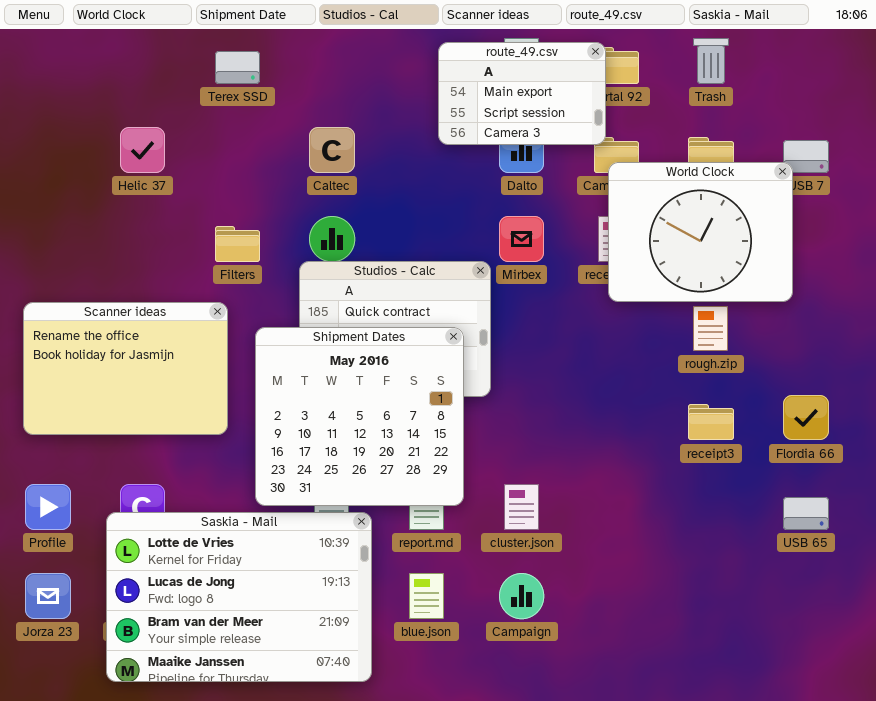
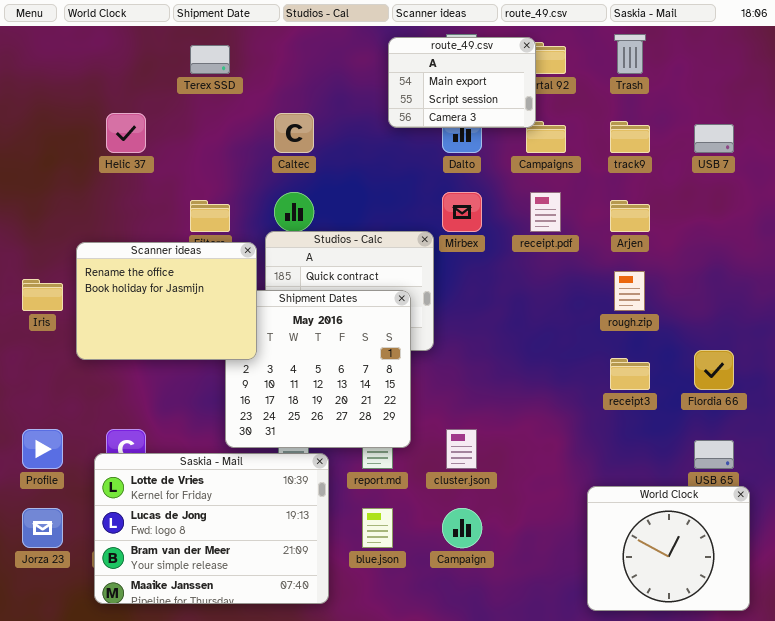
World Clock: [608,162,793,302] -> [587,486,750,611], moved
Scanner ideas: [23,302,228,435] -> [76,242,257,360], moved

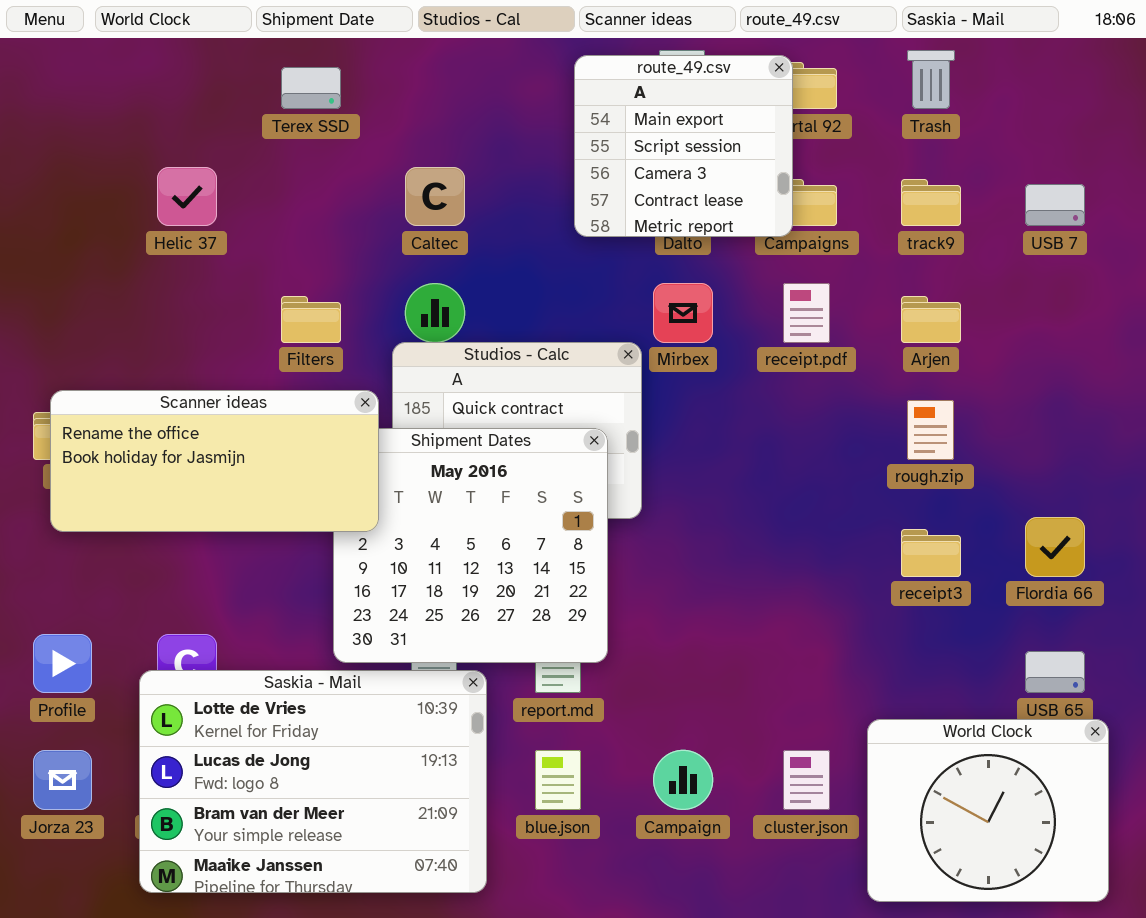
route_49.csv: [388,37,536,128] -> [574,55,793,237], resized
Scanner ideas: [76,242,257,360] -> [50,390,379,532], resized
cluster.json: [446,429,477,469] -> [783,750,830,810], moved

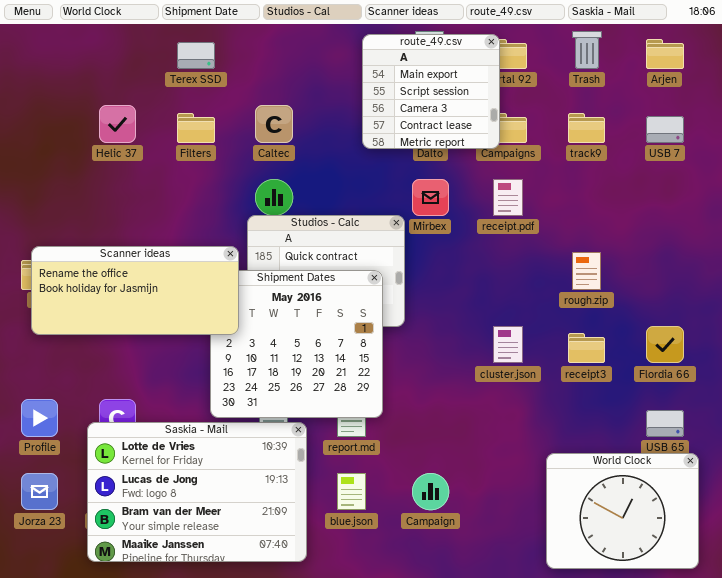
Filters: [281,296,341,343] -> [177,113,215,143], moved
Arjen: [901,296,961,343] -> [646,39,684,69], moved
cluster.json: [783,750,830,810] -> [493,326,523,363], moved

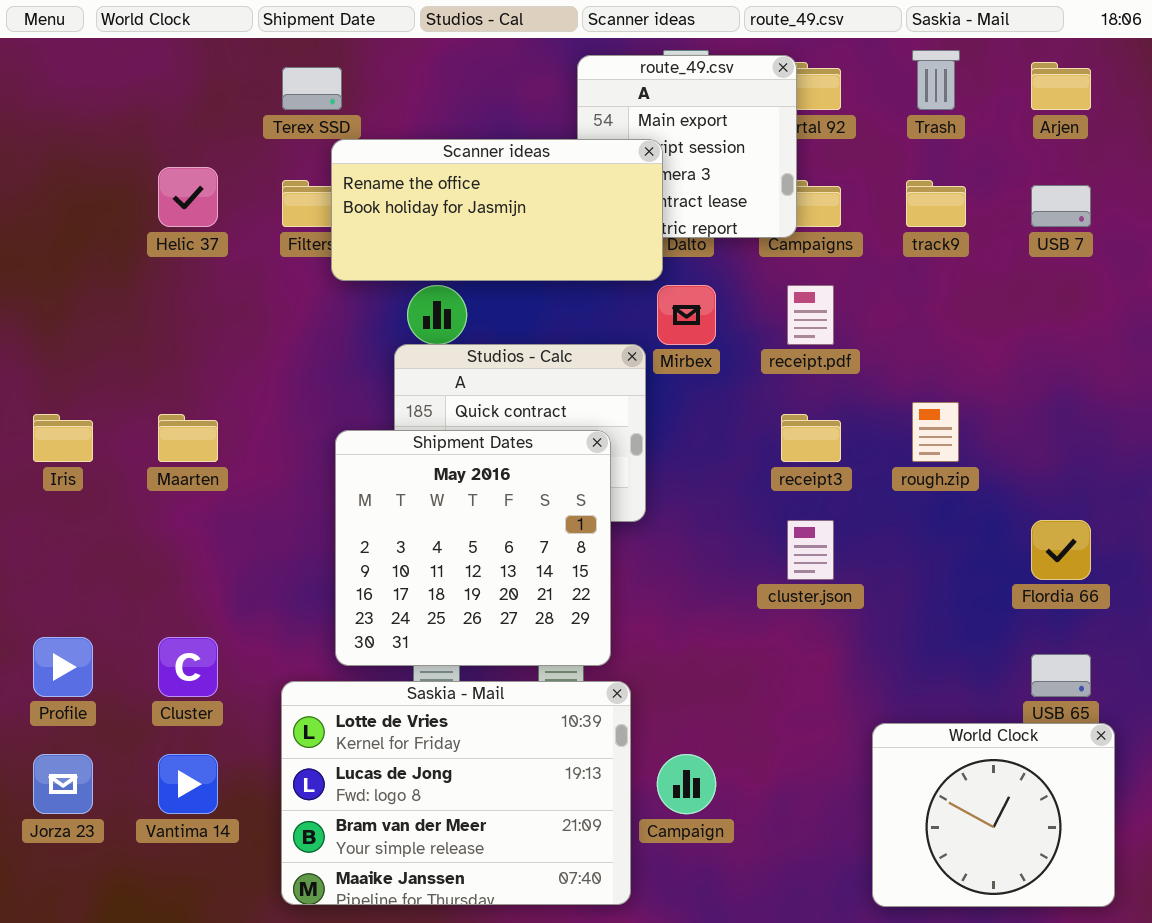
Scanner ideas: [31,246,239,335] -> [331,139,663,281], moved
receipt3: [568,333,605,363] -> [781,414,841,462], moved
Saskia - Mail: [87,422,307,562] -> [281,681,631,905], moved

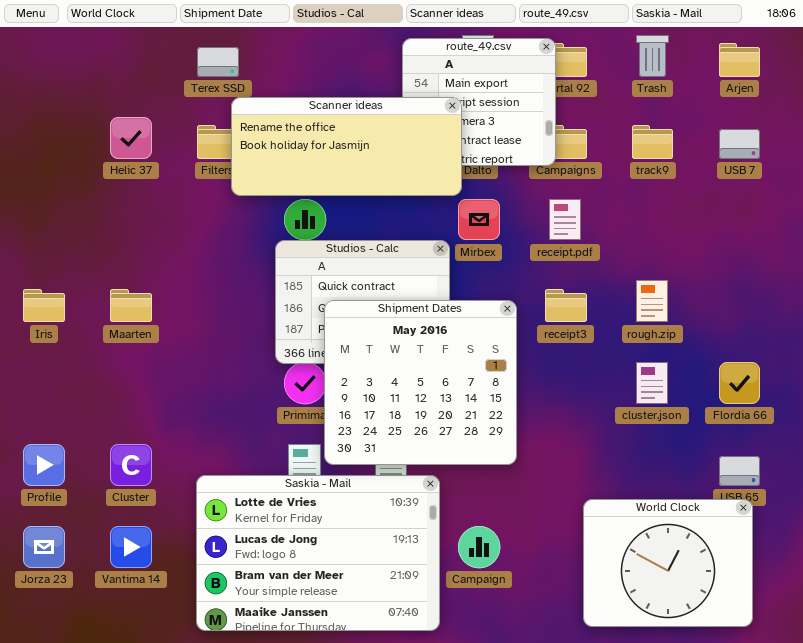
Shipment Dates: [335,430,611,666] -> [324,300,517,465], moved
cluster.json: [787,520,834,580] -> [636,362,668,404], moved
World Clock: [872,723,1115,907] -> [583,499,753,627], moved

